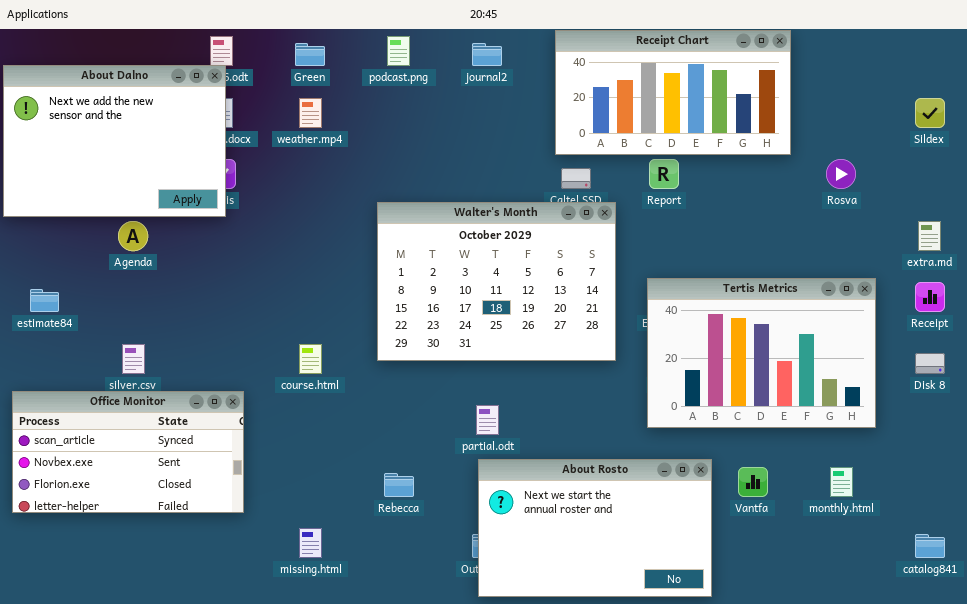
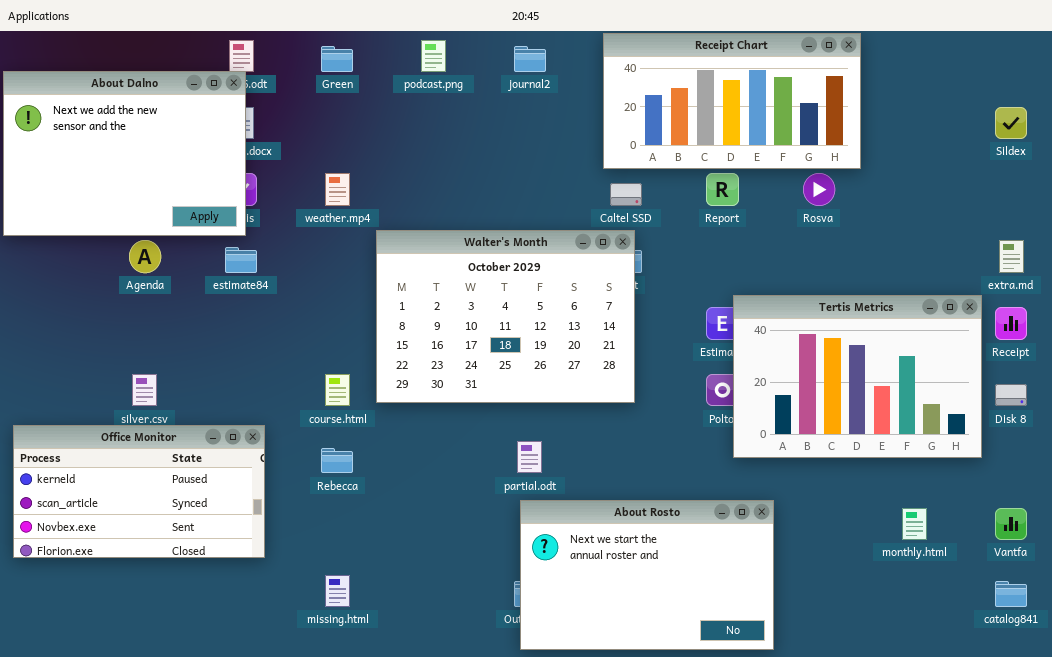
weather.mp4: [299,98,322,128] -> [325,173,350,206], moved
Rosva: [826,159,856,189] -> [803,173,835,206], moved
Walter's Month: [377,202,616,361] -> [376,230,635,403], moved
Tertis Metrics: [647,278,876,428] -> [733,295,982,458], moved
estimate84: [30,289,59,312] -> [225,247,257,273], moved
Office Monitor: [12,391,244,513] -> [13,425,265,558], scrolled up 1 row
Vantfa: [738,467,768,497] -> [995,508,1027,540], moved
Rebecca: [384,473,414,497] -> [321,448,353,473], moved

